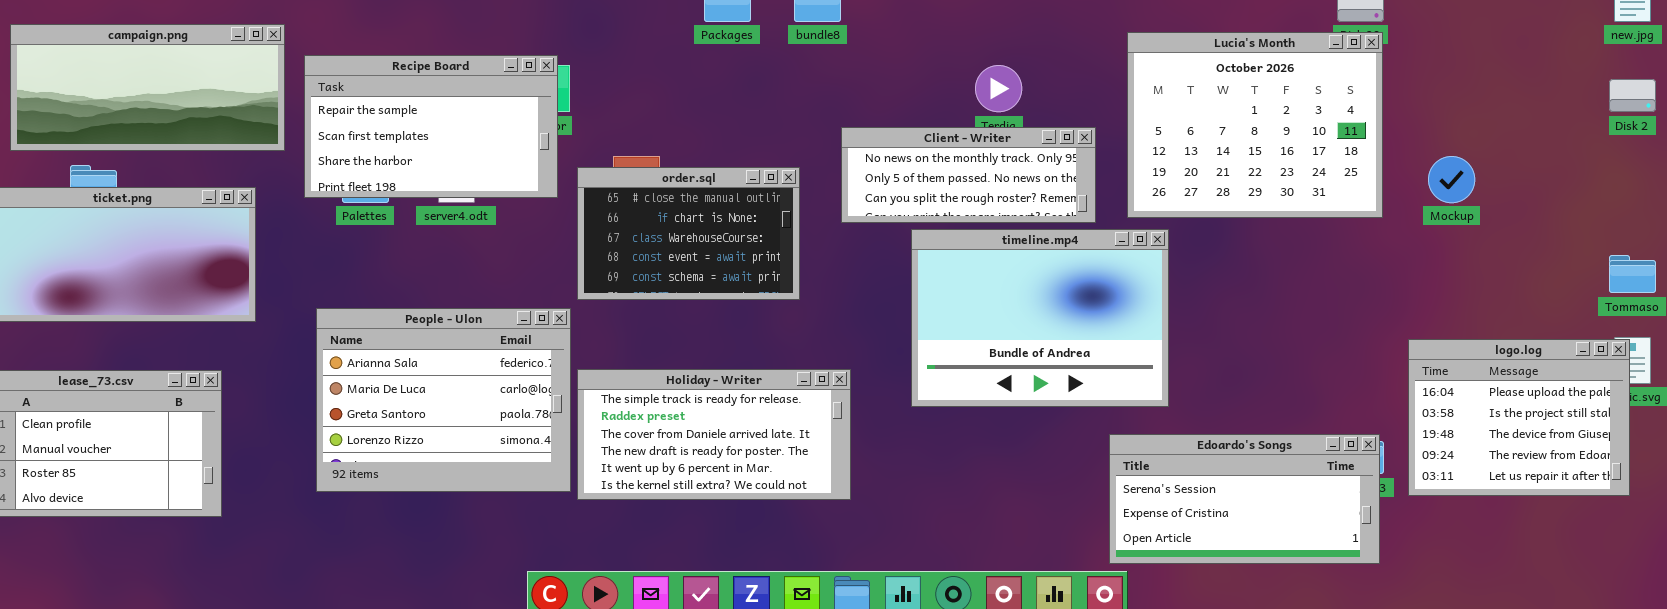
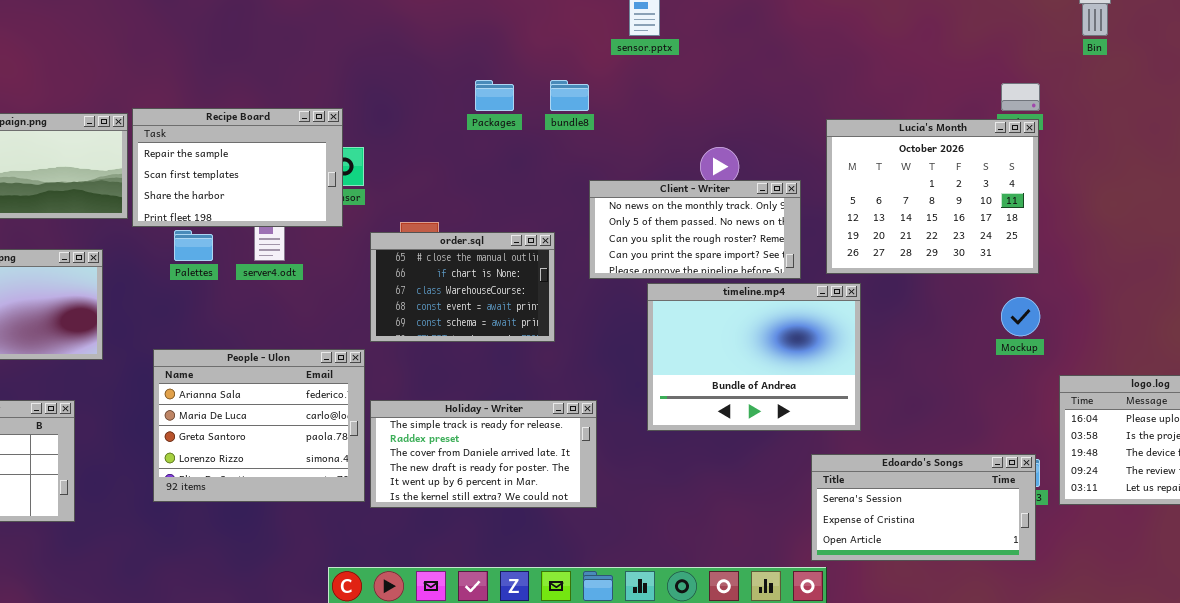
Recipe Board: [304,55,558,198] -> [132,108,343,227], moved
Client - Writer: [841,127,1096,223] -> [589,180,801,279], resized
Mockup: [1428,156,1475,203] -> [1001,297,1040,336], moved

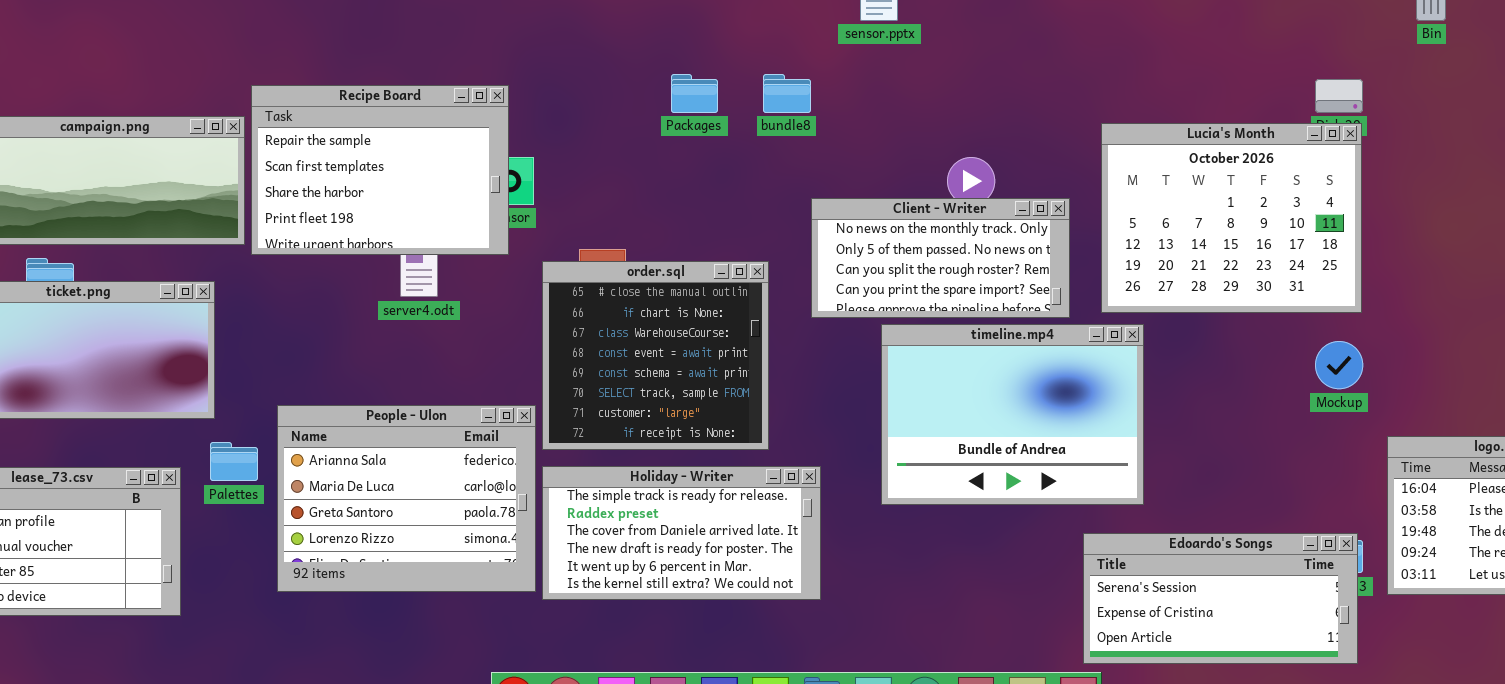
Recipe Board: [132,108,343,227] -> [251,85,509,255], resized
Palettes: [174,230,213,261] -> [210,442,258,481], moved
order.sql: [370,232,555,342] -> [542,261,769,450], resized

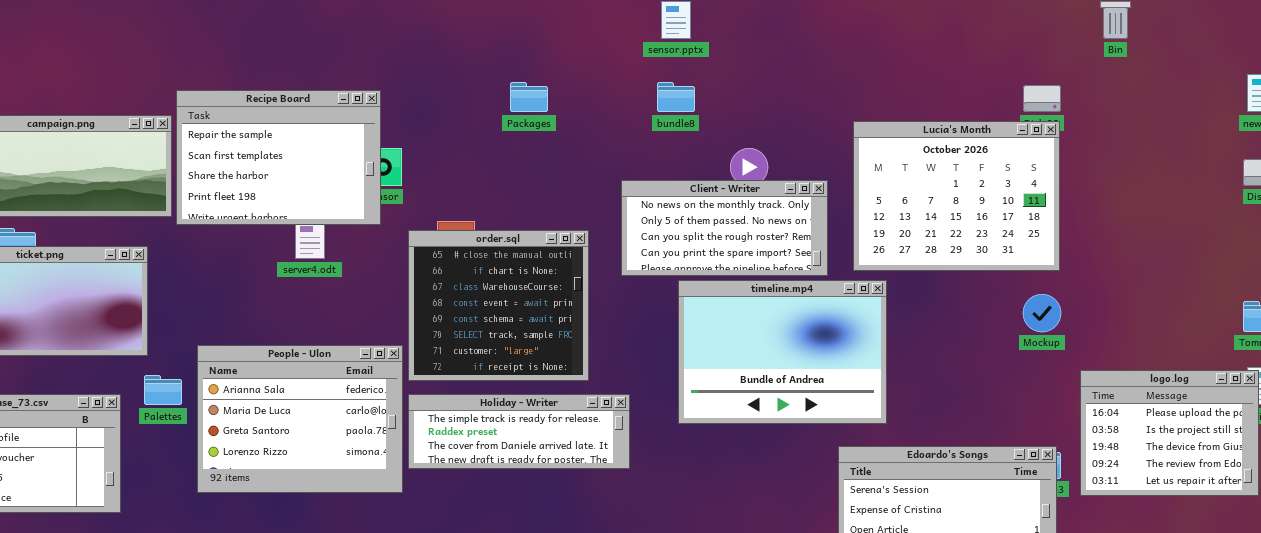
bundle8: [763,74,811,113] -> [657,82,695,112], moved
Holiday - Writer: [542,466,821,600] -> [408,394,630,469], resized

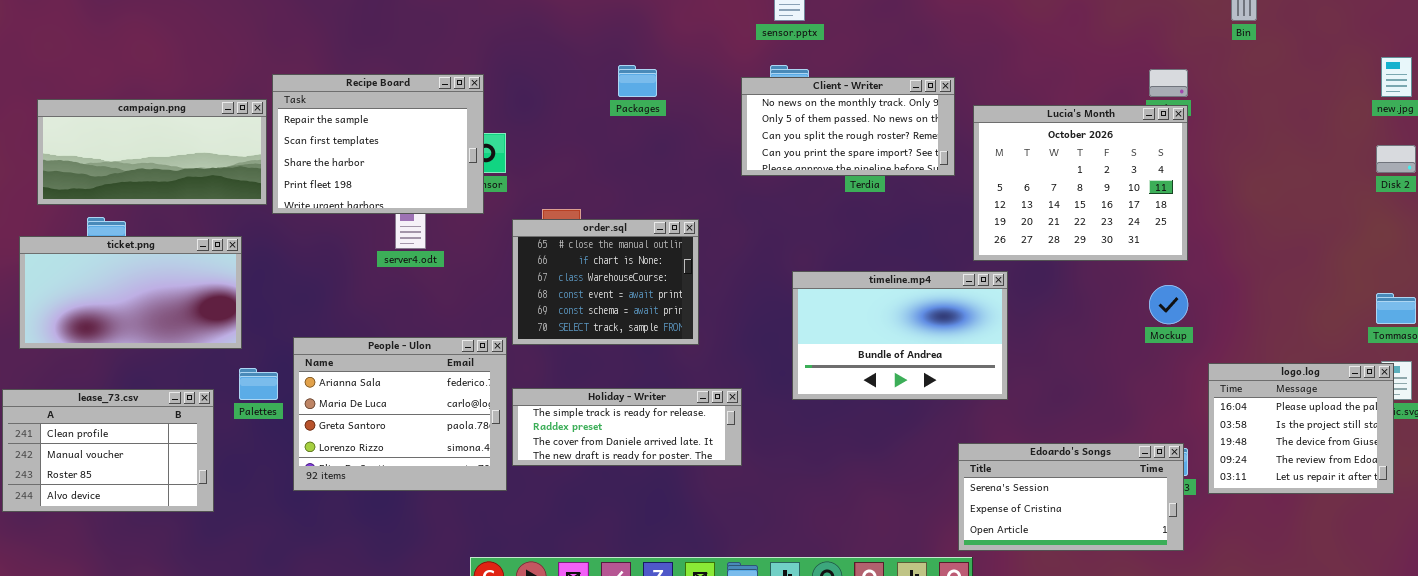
Client - Writer: [621,180,828,276] -> [741,77,955,176], moved
order.sql: [408,230,589,381] -> [512,219,699,345], resized
timeline.mp4: [678,280,887,424] -> [792,271,1008,400], resized

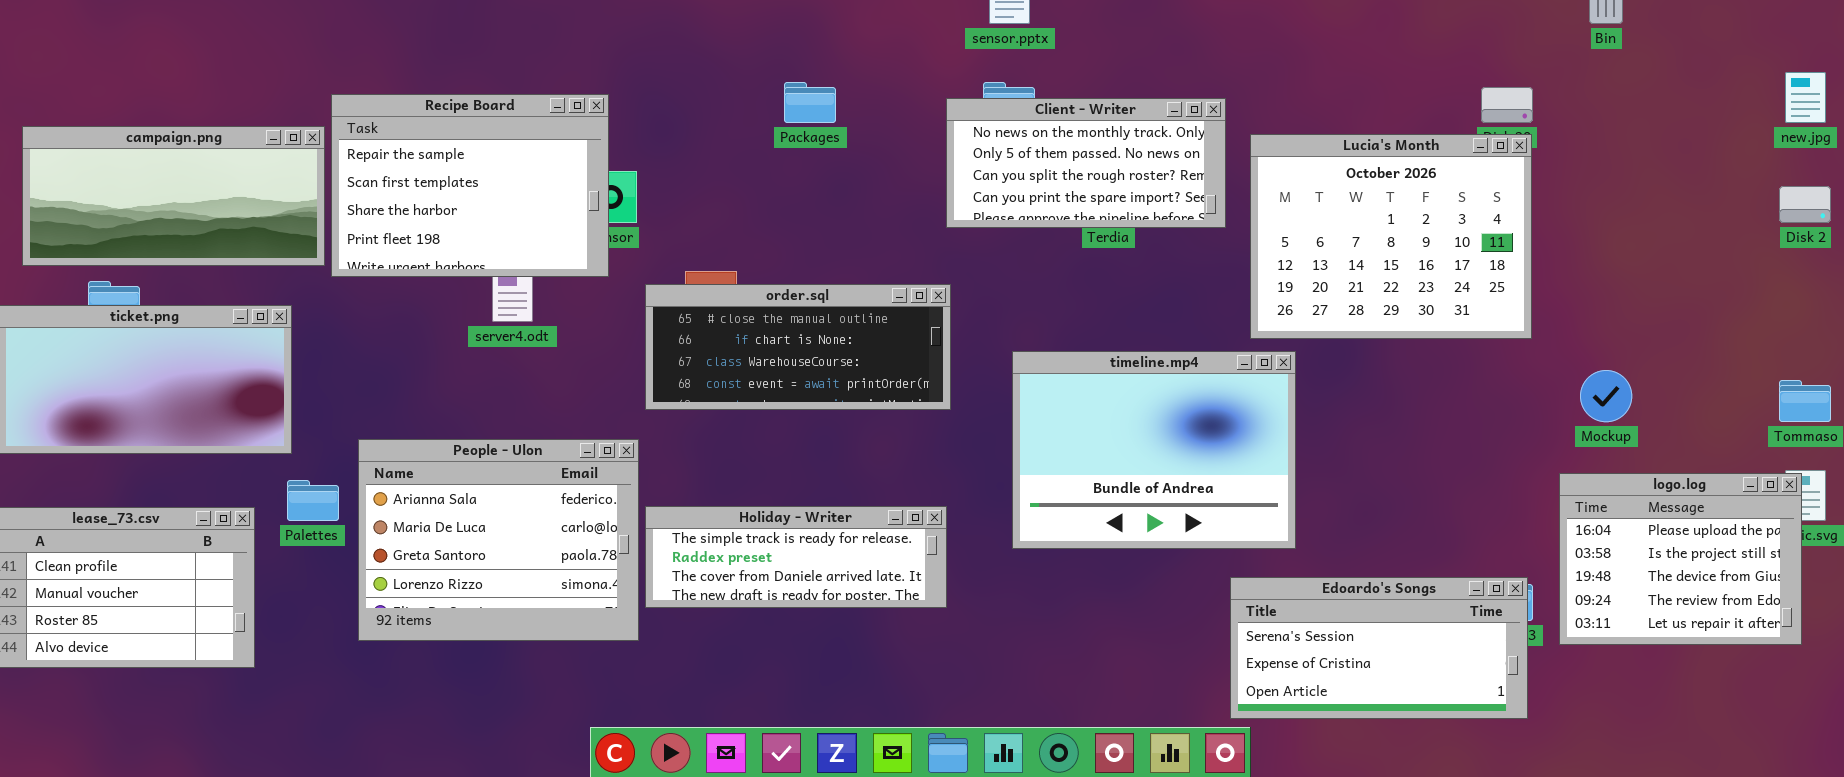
order.sql: [512,219,699,345] -> [645,284,951,410], resized
timeline.mp4: [792,271,1008,400] -> [1012,351,1296,549], resized
Mockup: [1149,285,1188,324] -> [1580,370,1632,422], moved

